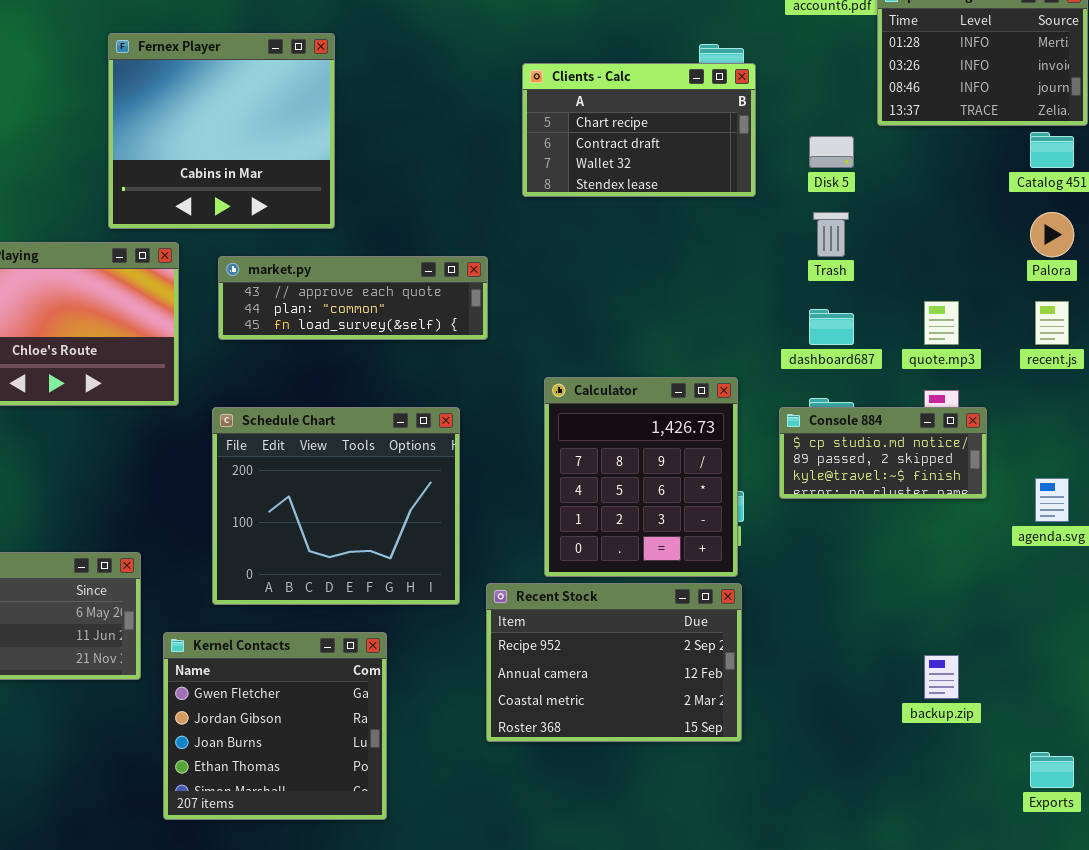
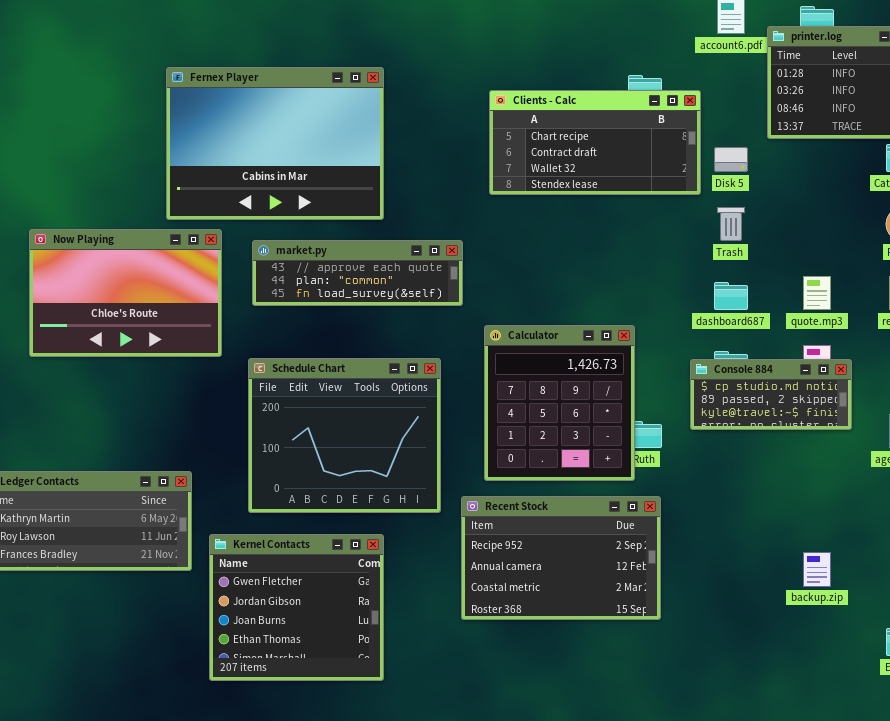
Fernex Player: [108,33,335,229] -> [166,67,384,220], resized
Clients - Calc: [522,63,756,197] -> [489,90,701,195], resized
Calculator: [544,377,738,577] -> [484,325,635,481], moved

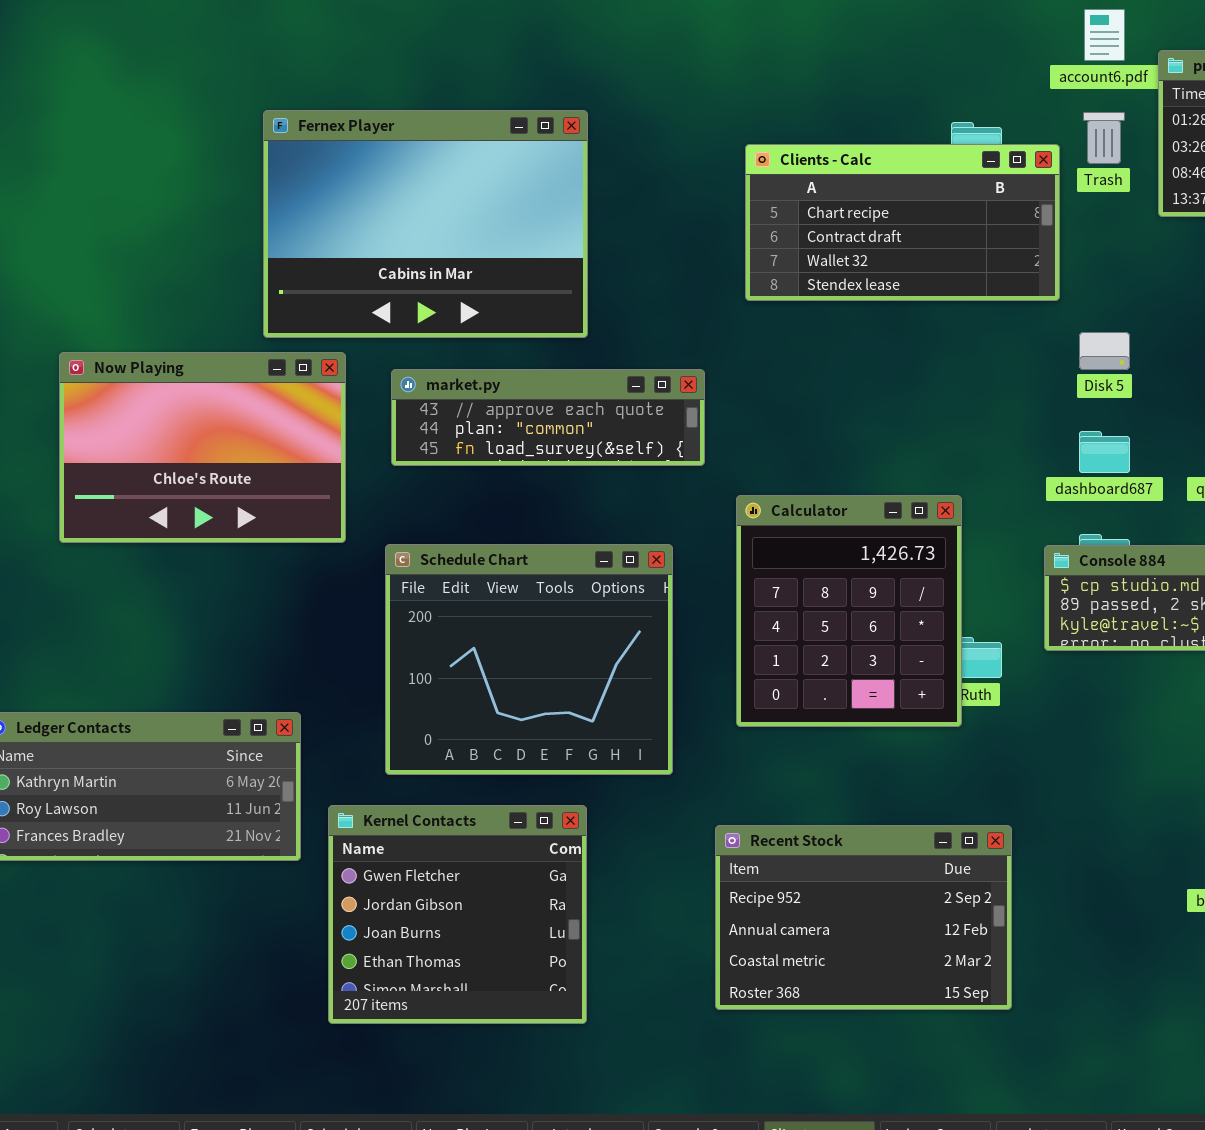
Disk 5: [714,147,748,172] -> [1079,332,1130,370], moved
Trash: [717,207,745,241] -> [1083,112,1125,164], moved
Recent Stock: [461,496,661,620] -> [715,825,1012,1010], moved

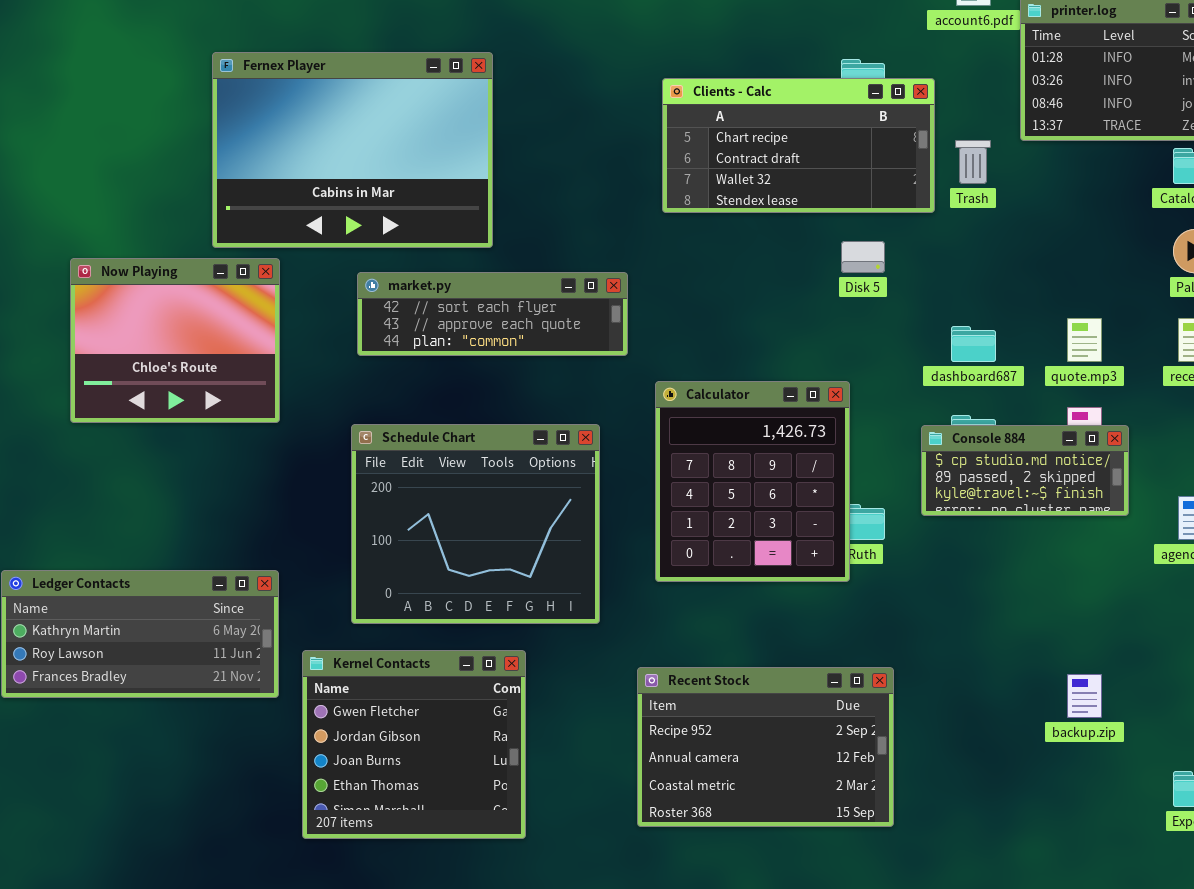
Fernex Player: [263,110,588,338] -> [212,52,493,248], moved
Trash: [1083,112,1125,164] -> [955,140,991,184], moved
Disk 5: [1079,332,1130,370] -> [841,241,885,273], moved
Now Playing: [59,352,346,543] -> [70,258,280,423], resized
market.py: [391,369,705,466] -> [357,272,628,356], scrolled up 1 row

